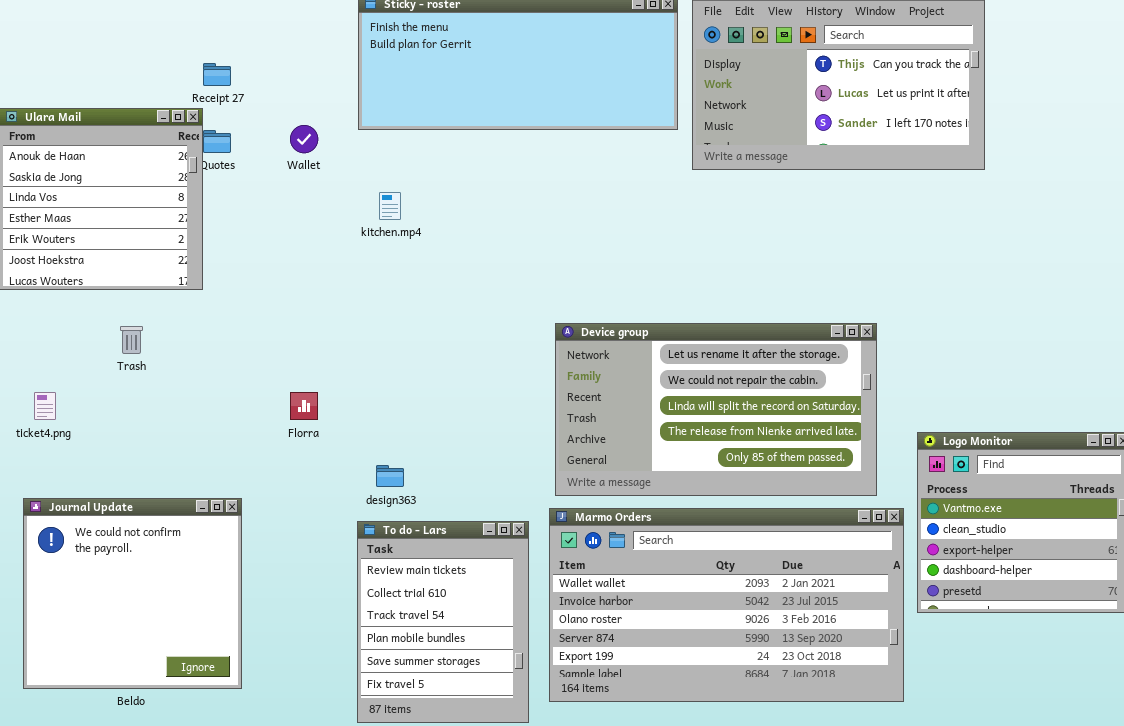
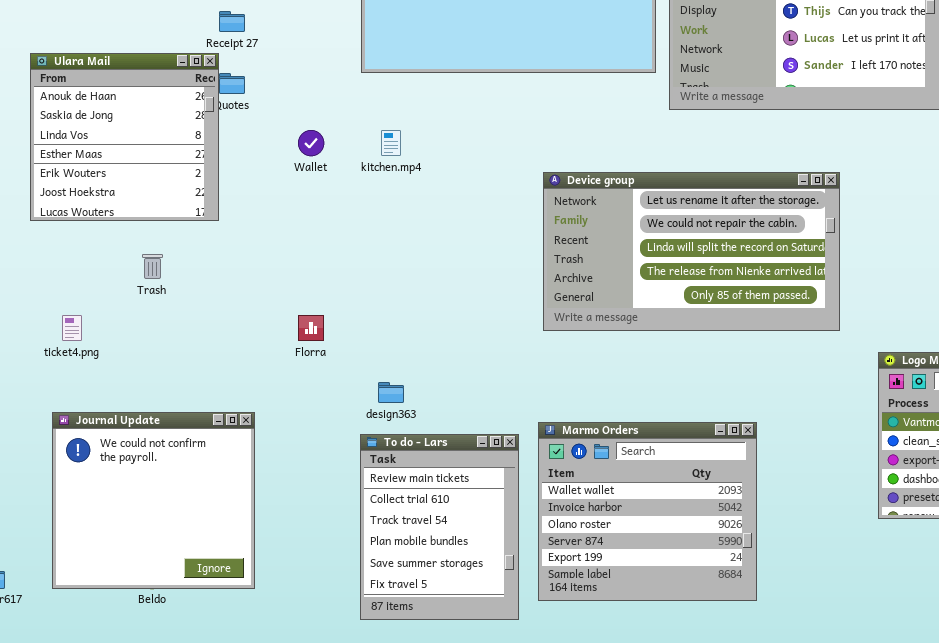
Wallet: [290,125,318,153] -> [298,130,324,156], moved
Device group: [555,323,877,496] -> [543,172,840,331], moved
Marmo Orders: [549,508,904,702] -> [538,422,757,601], resized

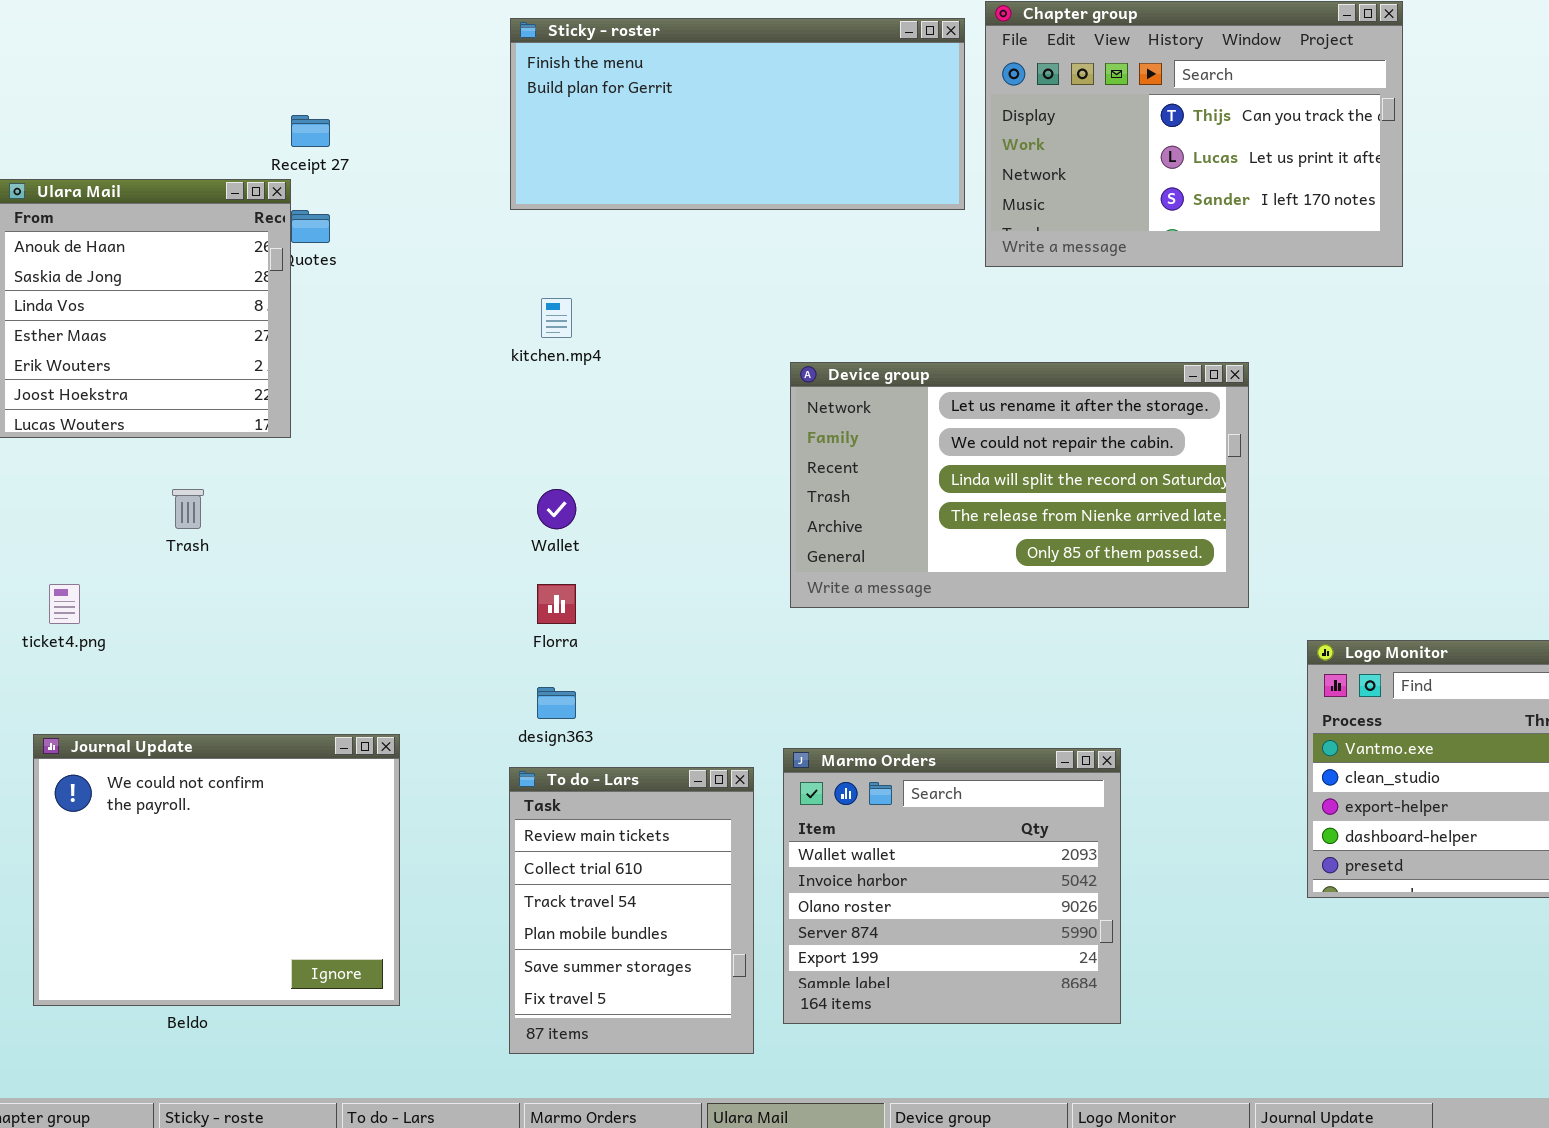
Wallet: [298,130,324,156] -> [537,489,576,529], moved
Florra: [298,315,324,341] -> [537,584,576,624], moved
Journal Update: [52,412,255,589] -> [33,734,400,1006], resized

